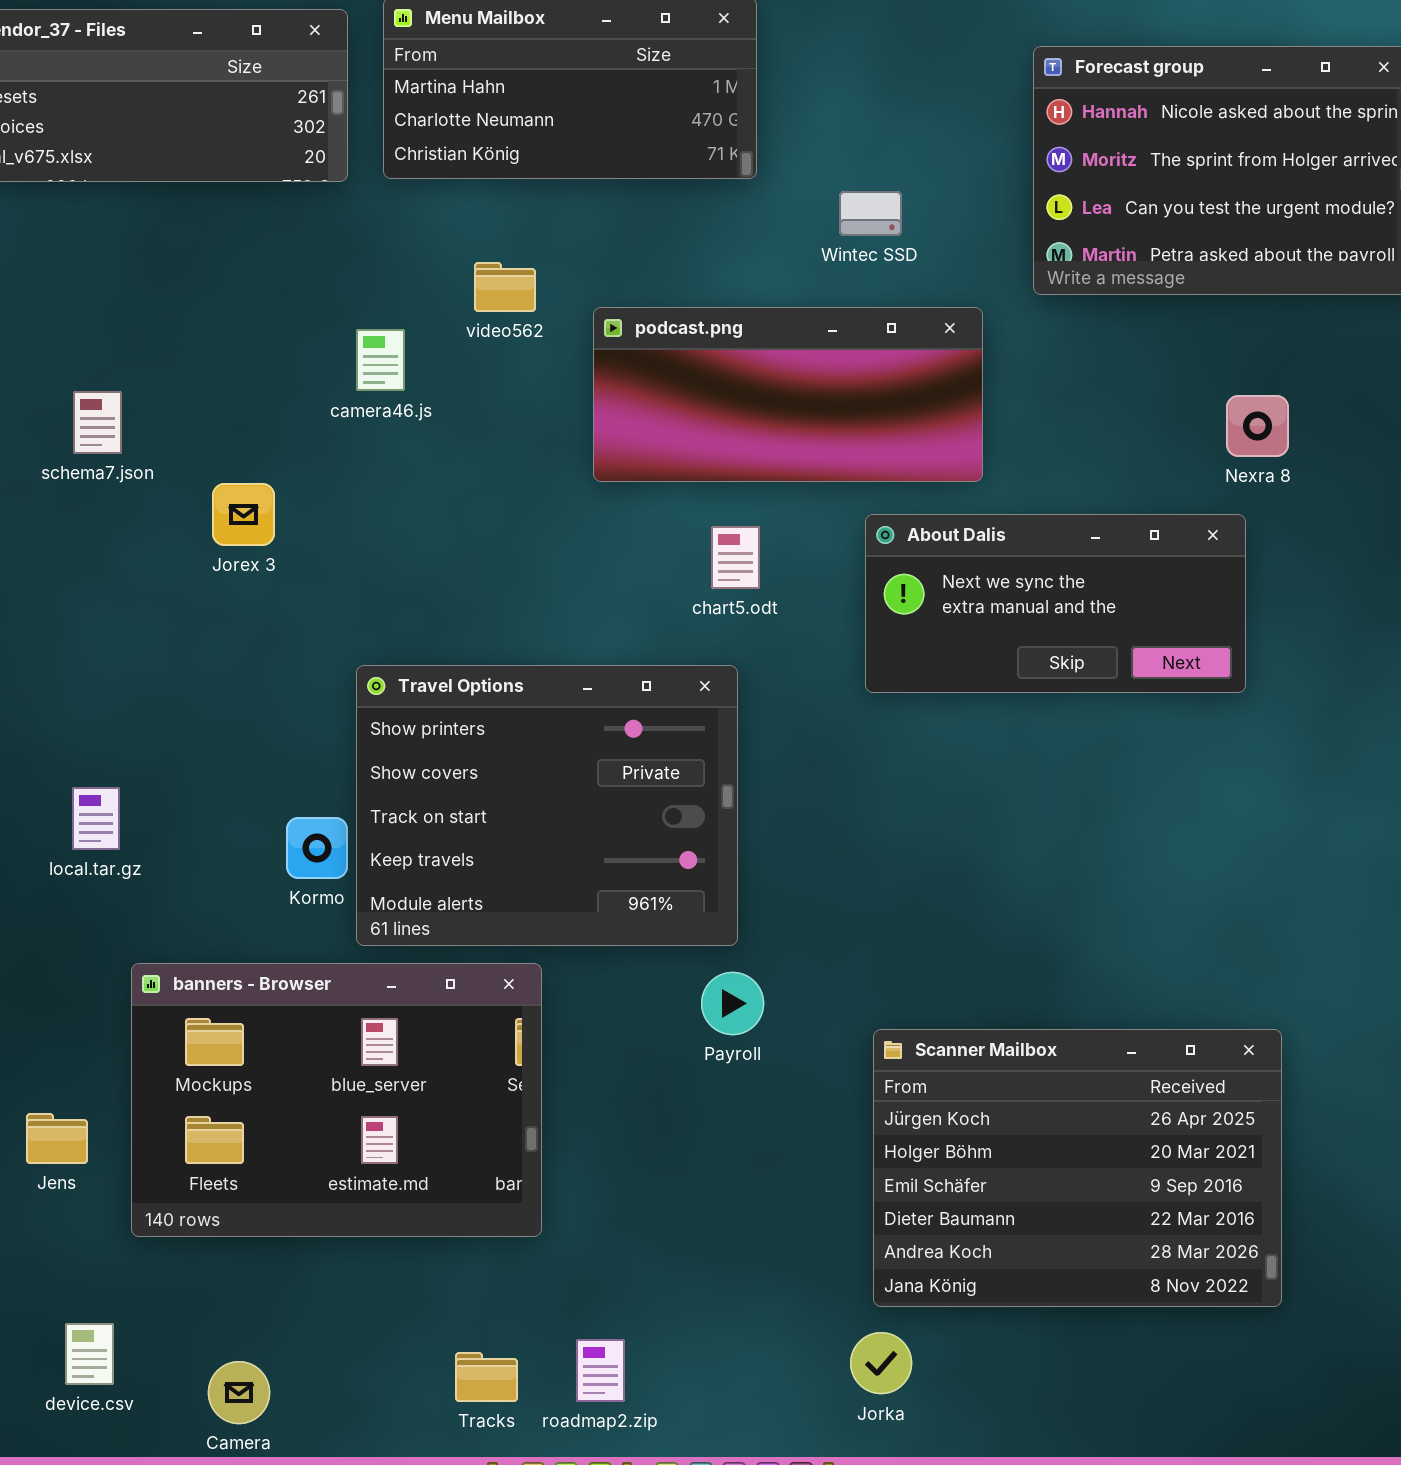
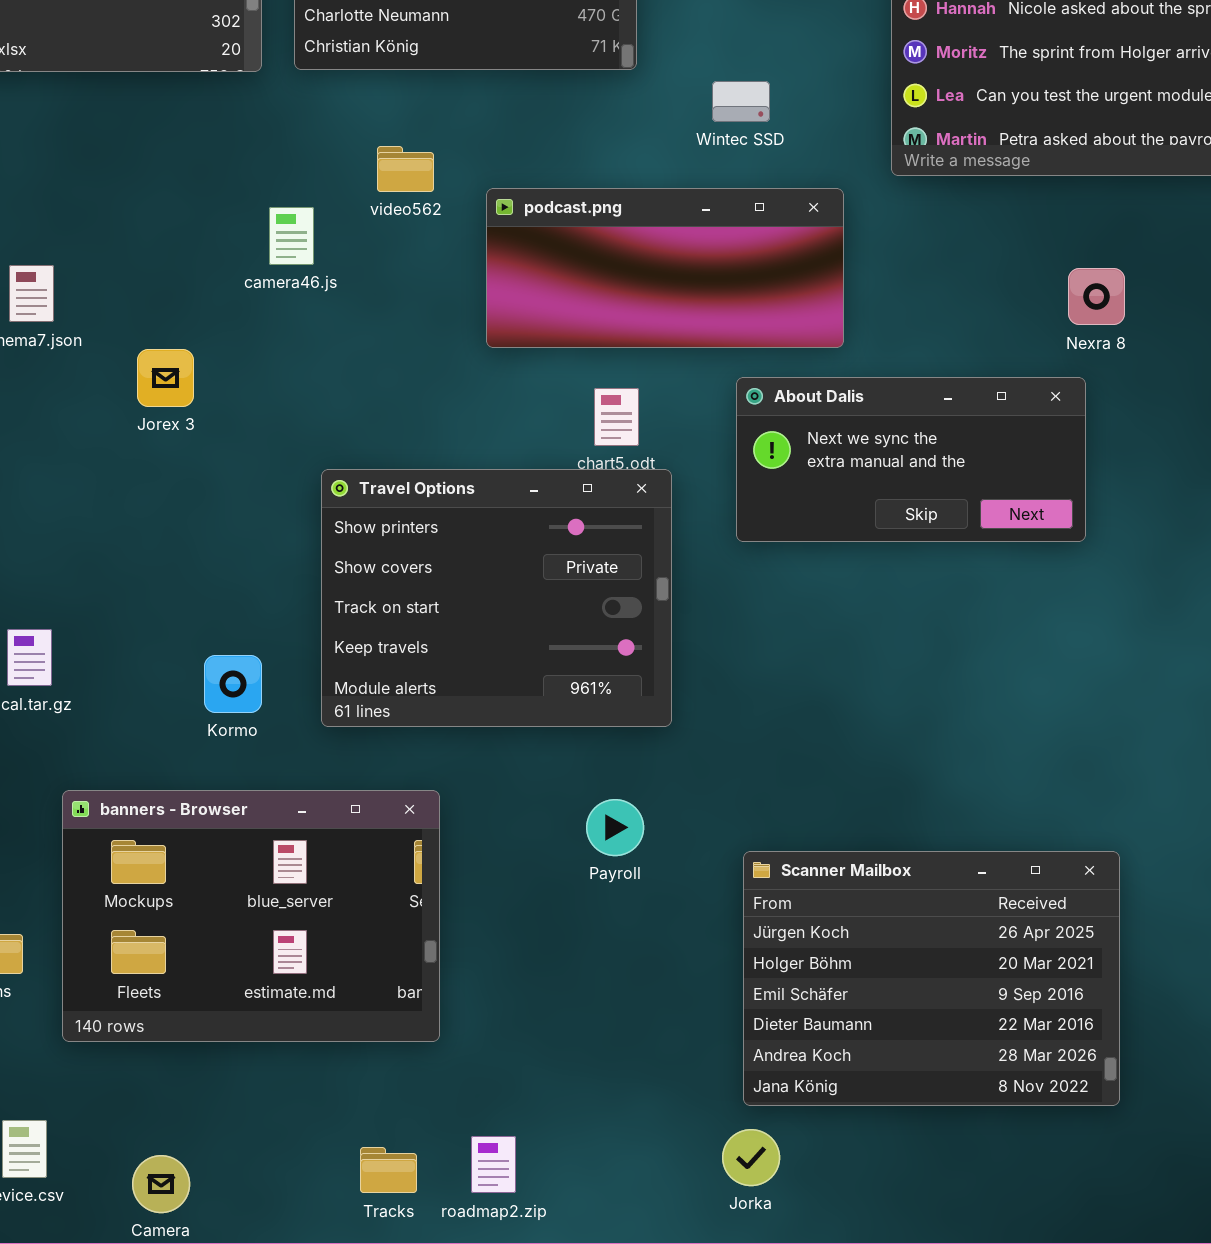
Travel Options: [356,665,738,946] -> [321,469,672,727], moved

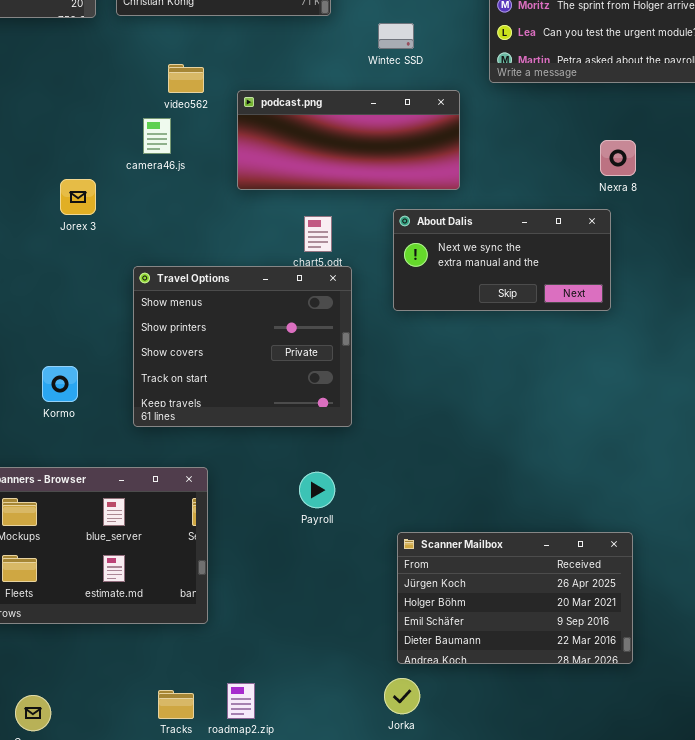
camera46.js: [269,207,314,265] -> [143,118,171,154], moved
Jorex 3: [137,349,194,407] -> [60,179,96,215], moved
Travel Options: [321,469,672,727] -> [133,266,352,427], scrolled up 1 row
Kormo: [204,655,262,713] -> [42,366,78,402], moved
Scanner Mailbox: [743,851,1120,1106] -> [397,532,633,664], resized

